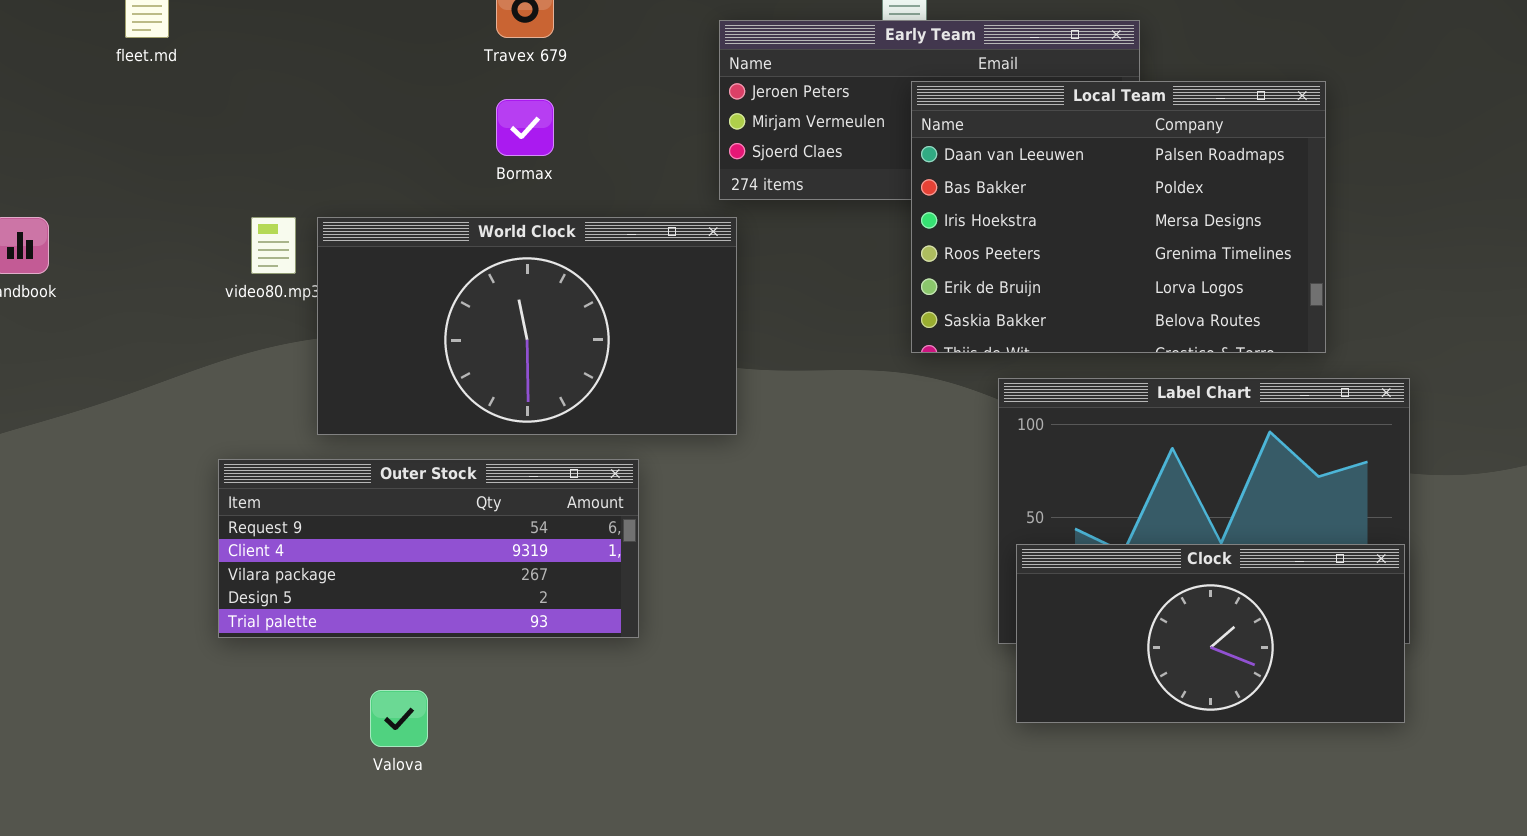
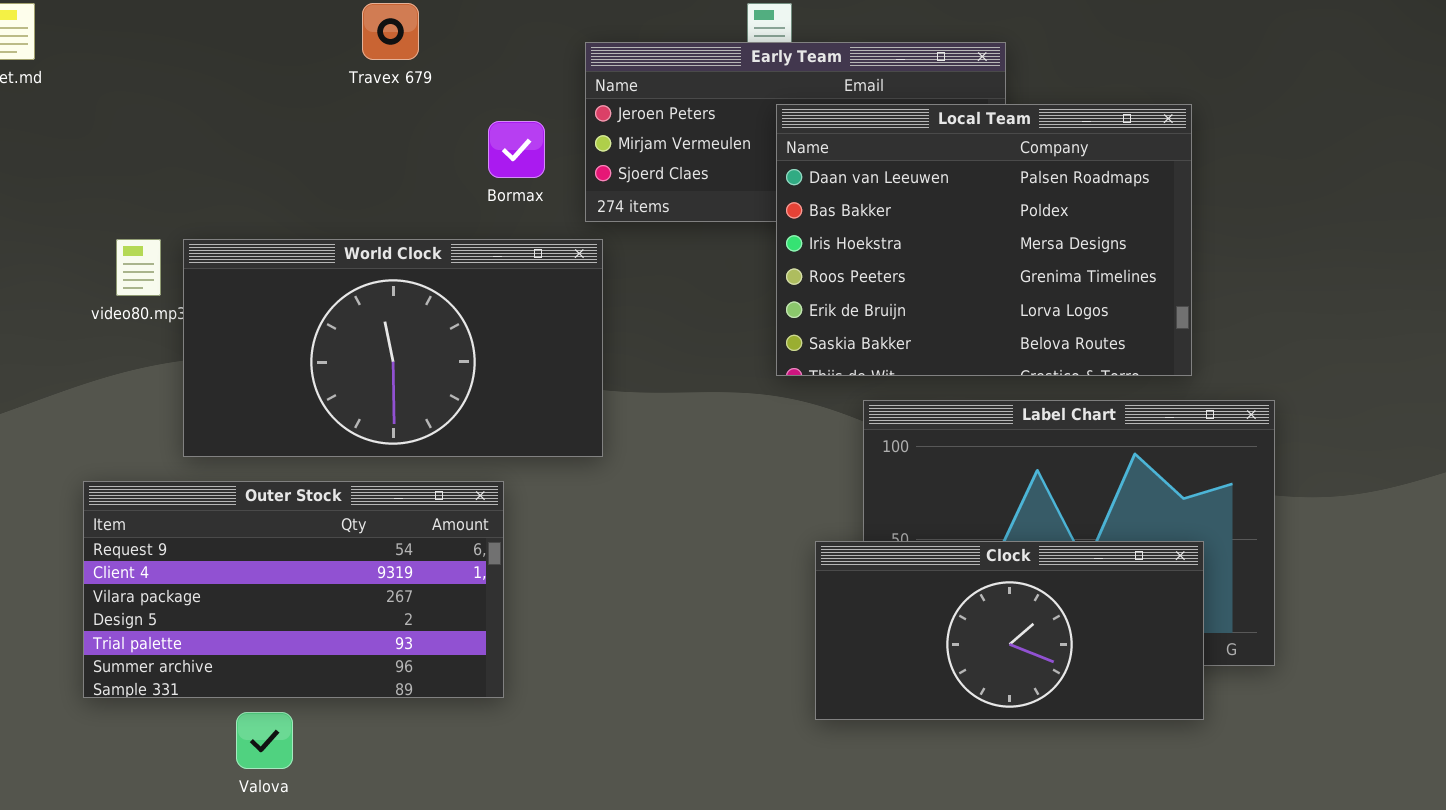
Bormax: [496,99,554,156] -> [488,121,545,178], moved
Outer Stock: [218,459,639,638] -> [83,481,504,698], resized
Clock: [1016,544,1405,723] -> [815,541,1204,720], moved

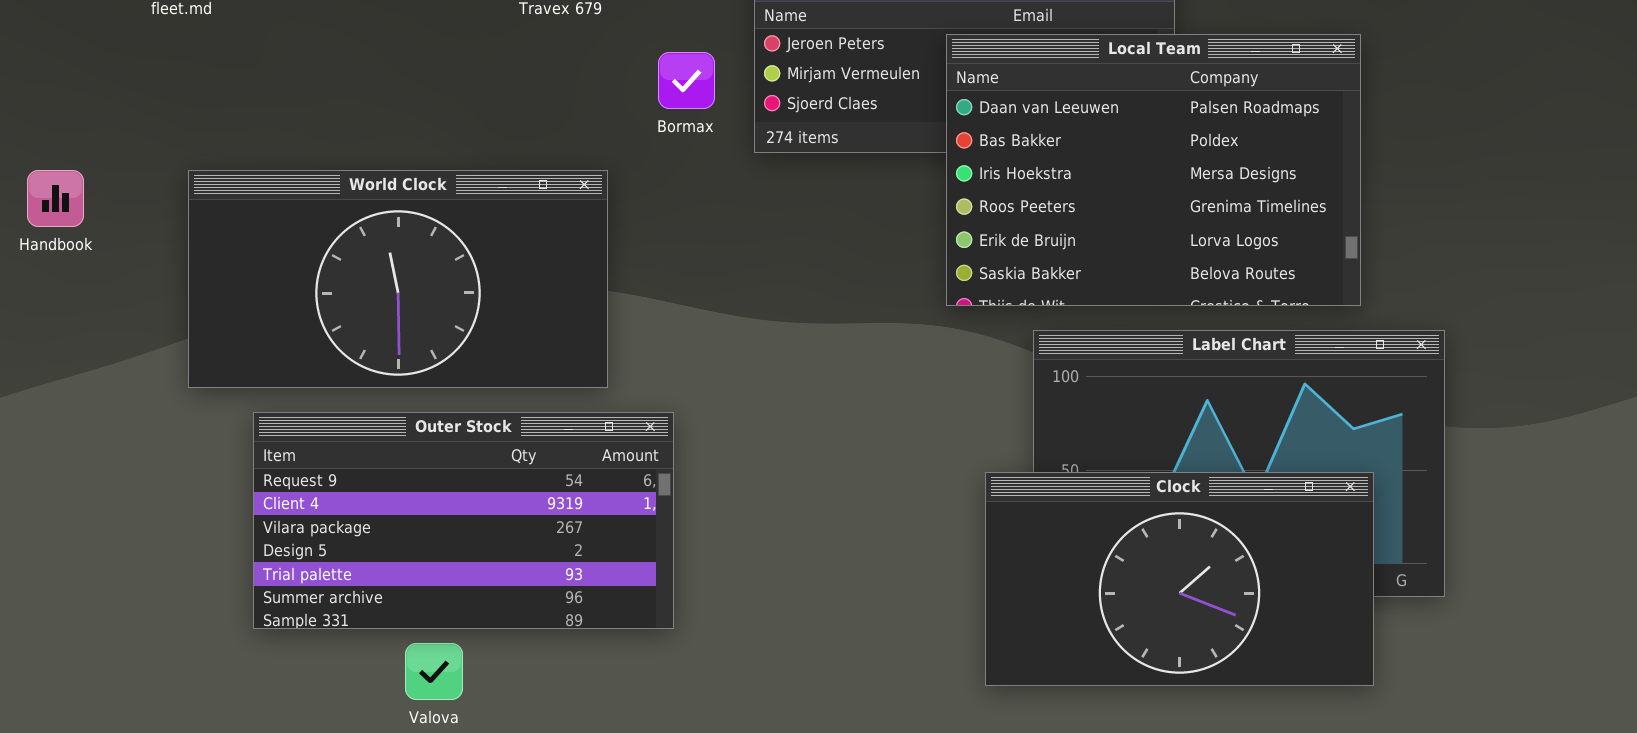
World Clock: [183,239,603,457] -> [188,170,608,388], moved
Clock: [815,541,1204,720] -> [985,472,1374,686], resized

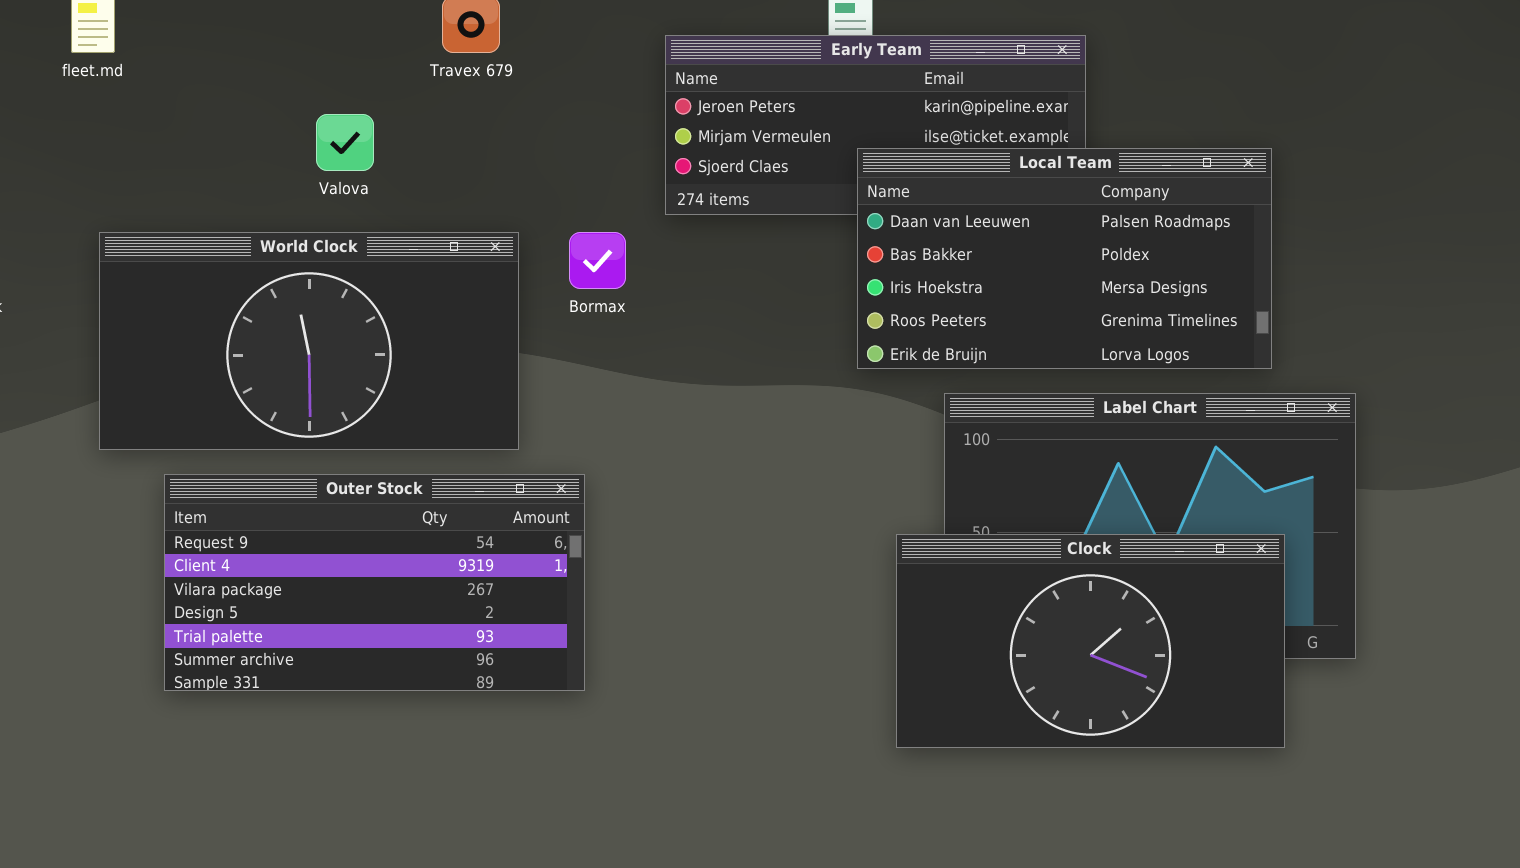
Local Team: [946,34,1361,306] -> [857,148,1272,369], resized
Bormax: [658,52,715,109] -> [569,232,626,289], moved
Valova: [405,643,463,700] -> [316,114,374,171], moved

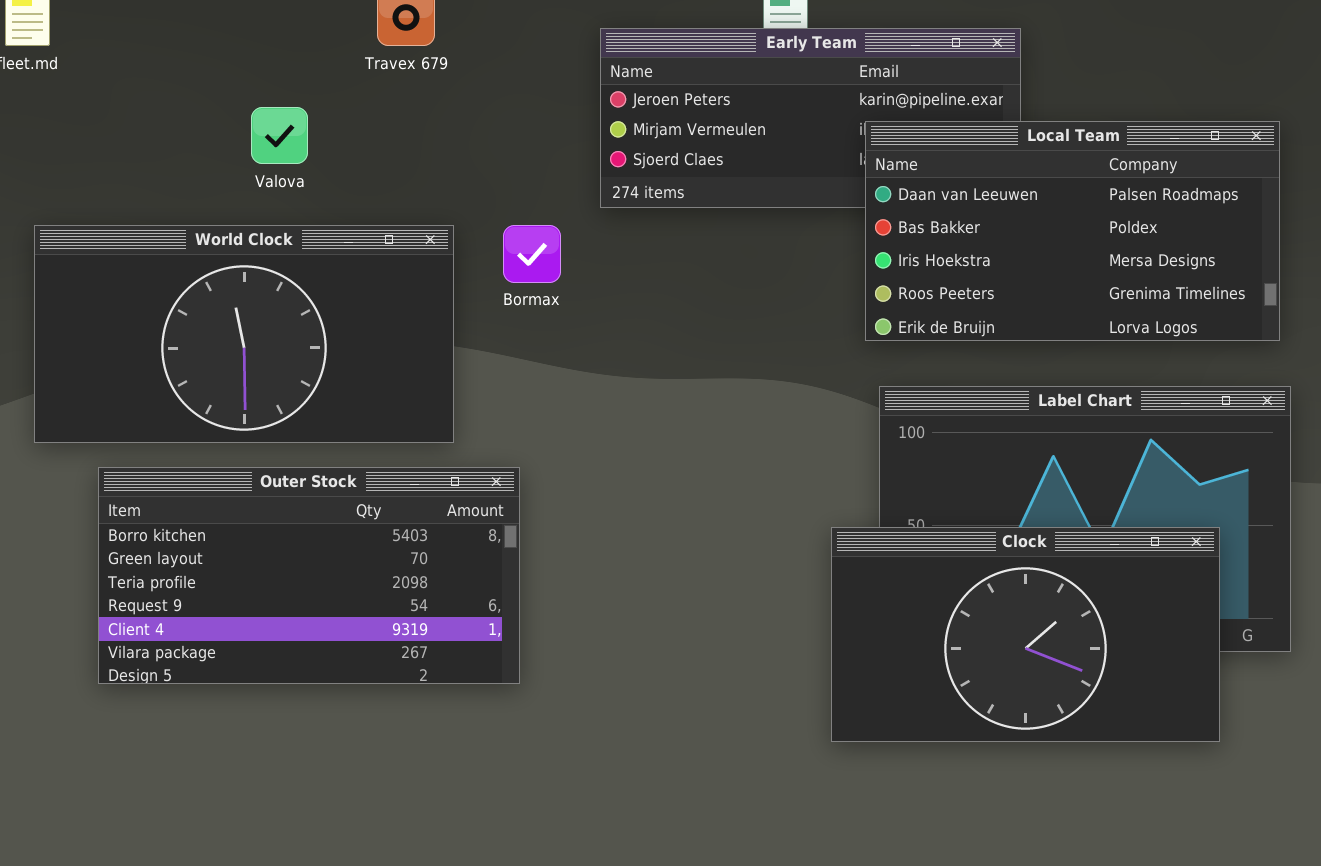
Local Team: [857,148,1272,369] -> [865,121,1280,341], moved
Outer Stock: [164,474,585,691] -> [98,467,520,684], scrolled up 3 rows

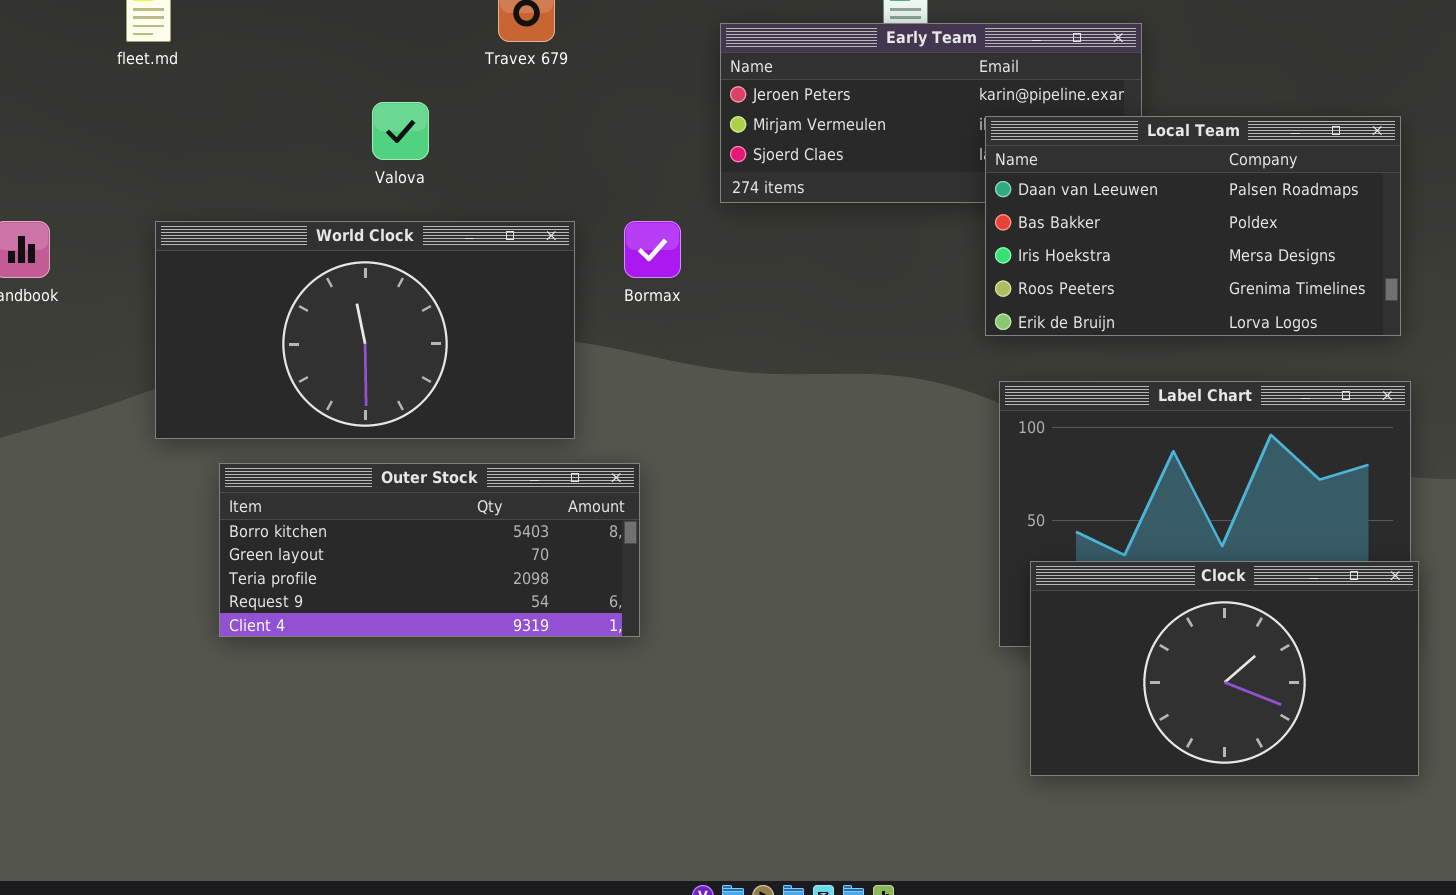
Outer Stock: [98,467,520,684] -> [219,463,640,637], resized
Clock: [831,527,1220,742] -> [1030,561,1419,776], moved

